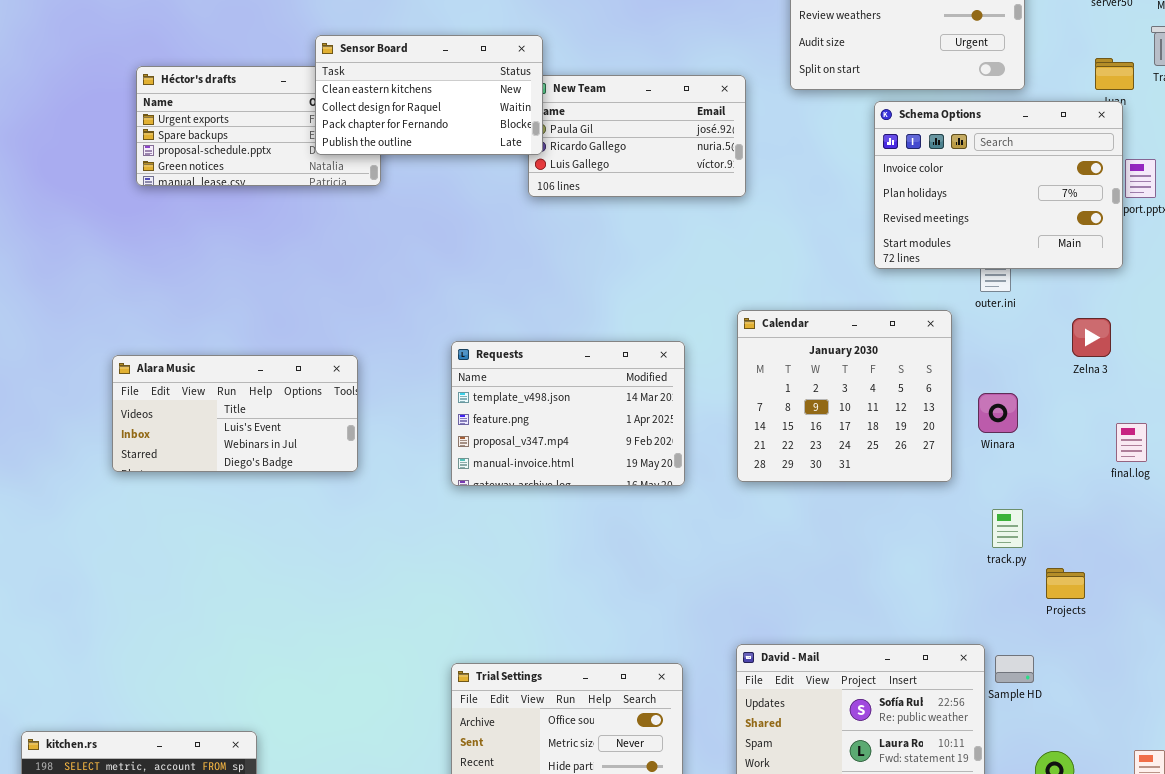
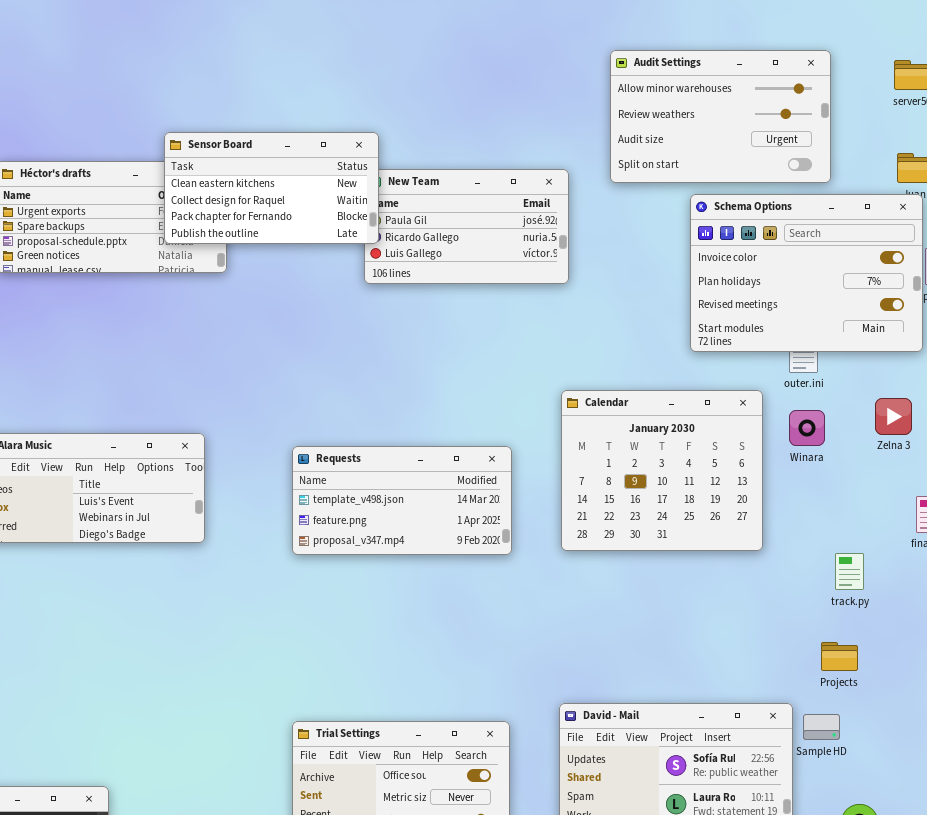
Requests: [451,341,685,486] -> [292,446,512,555], resized
Winara: [978,393,1018,433] -> [789,410,825,446], moved
track.py: [992,509,1023,548] -> [835,553,864,590], moved
Projects: [1046,568,1085,599] -> [821,642,858,671], moved

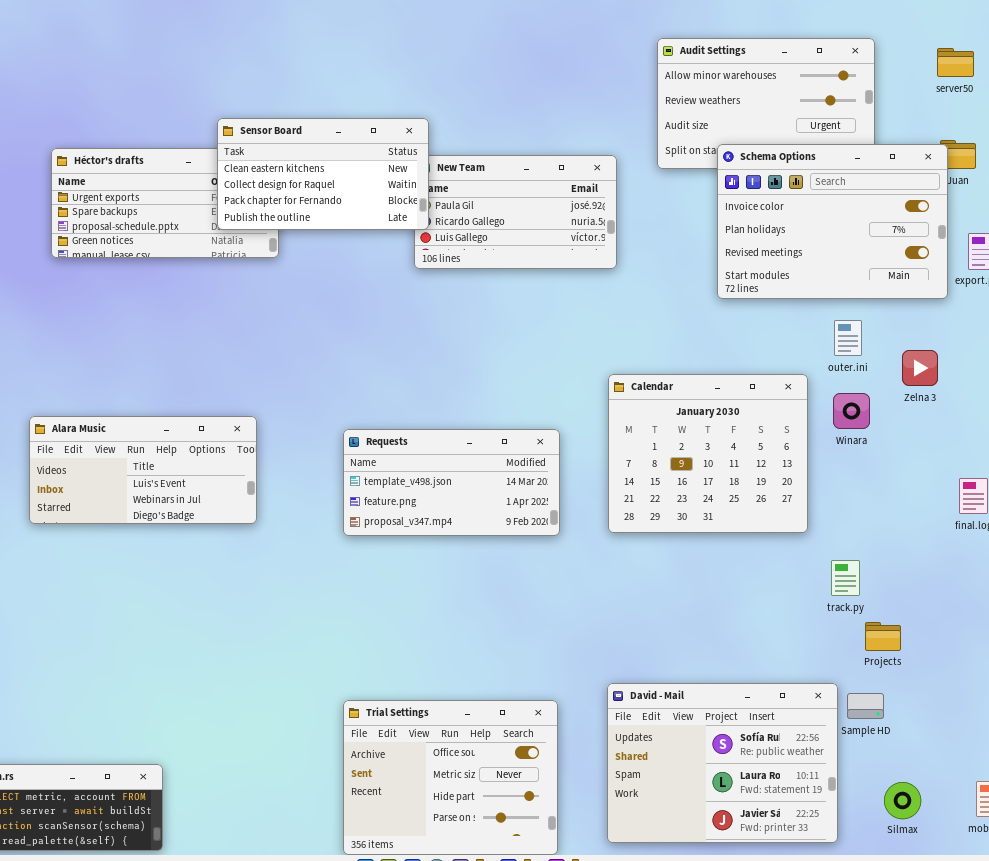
Schema Options: [690,194,923,352] -> [717,144,948,299], moved
Zelna 3: [875,398,912,435] -> [902,350,938,386], moved
track.py: [835,553,864,590] -> [831,560,860,596], moved

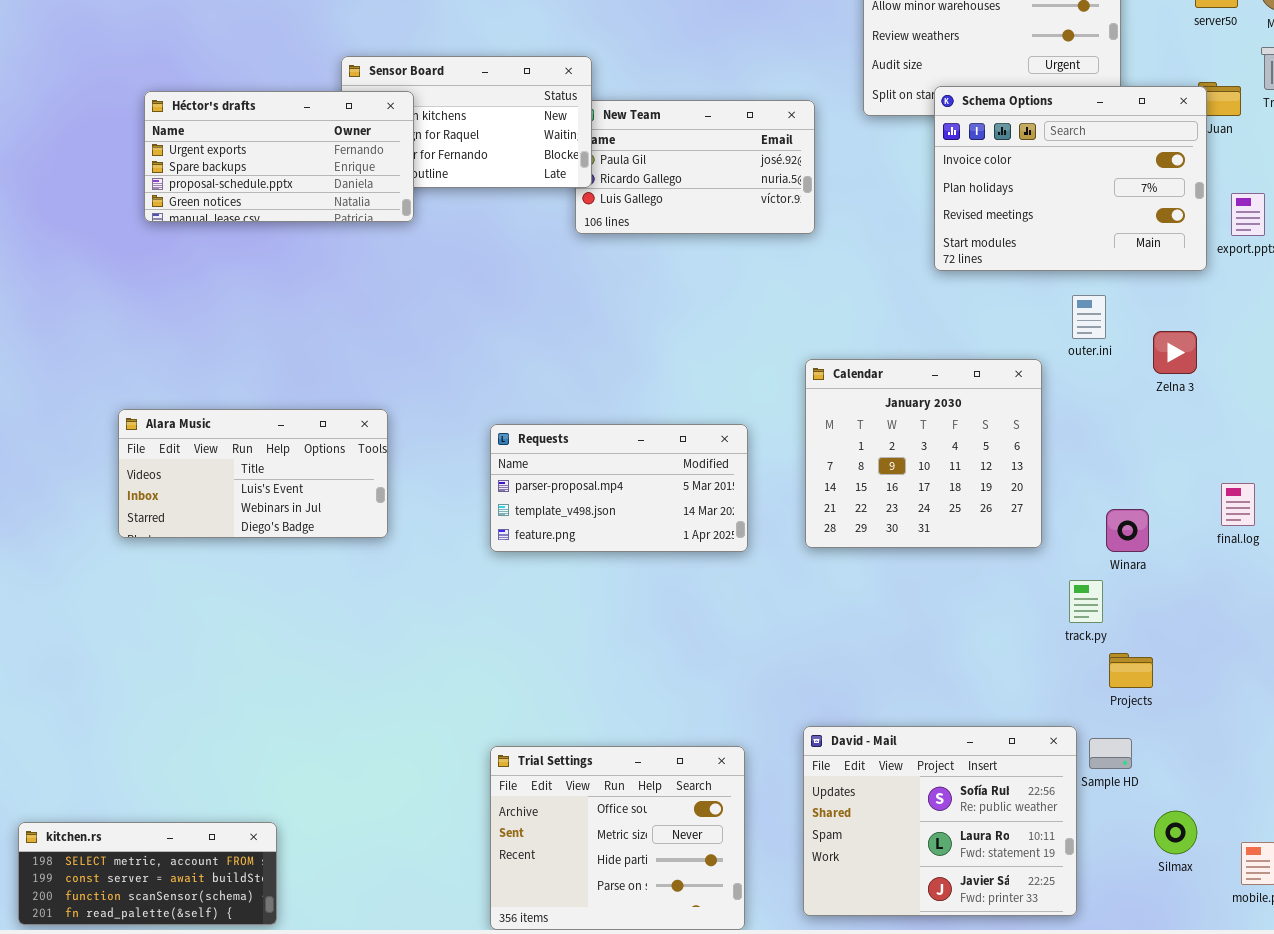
Héctor's drafts: [51,148,279,258] -> [144,91,414,222], raised
Winara: [833,393,870,429] -> [1106,509,1149,552], moved
Requests: [343,429,560,536] -> [490,424,748,552], scrolled up 1 row
Silmax: [884,782,921,819] -> [1154,811,1197,854], moved

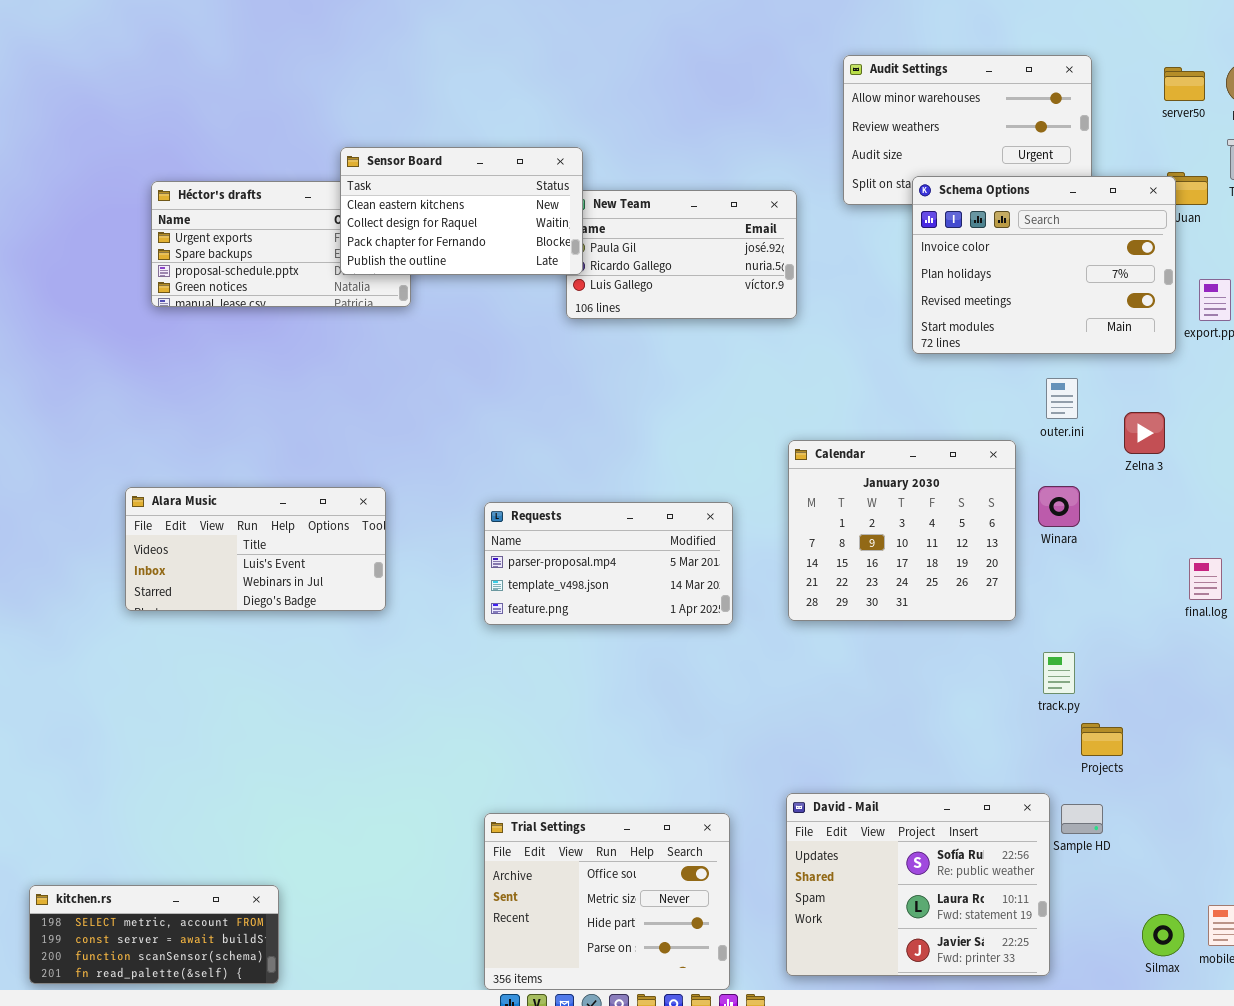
Sensor Board: [341,56,592,188] -> [340,147,583,275], raised
Winara: [1106,509,1149,552] -> [1038,486,1080,527], moved
Silmax: [1154,811,1197,854] -> [1142,914,1184,956], moved

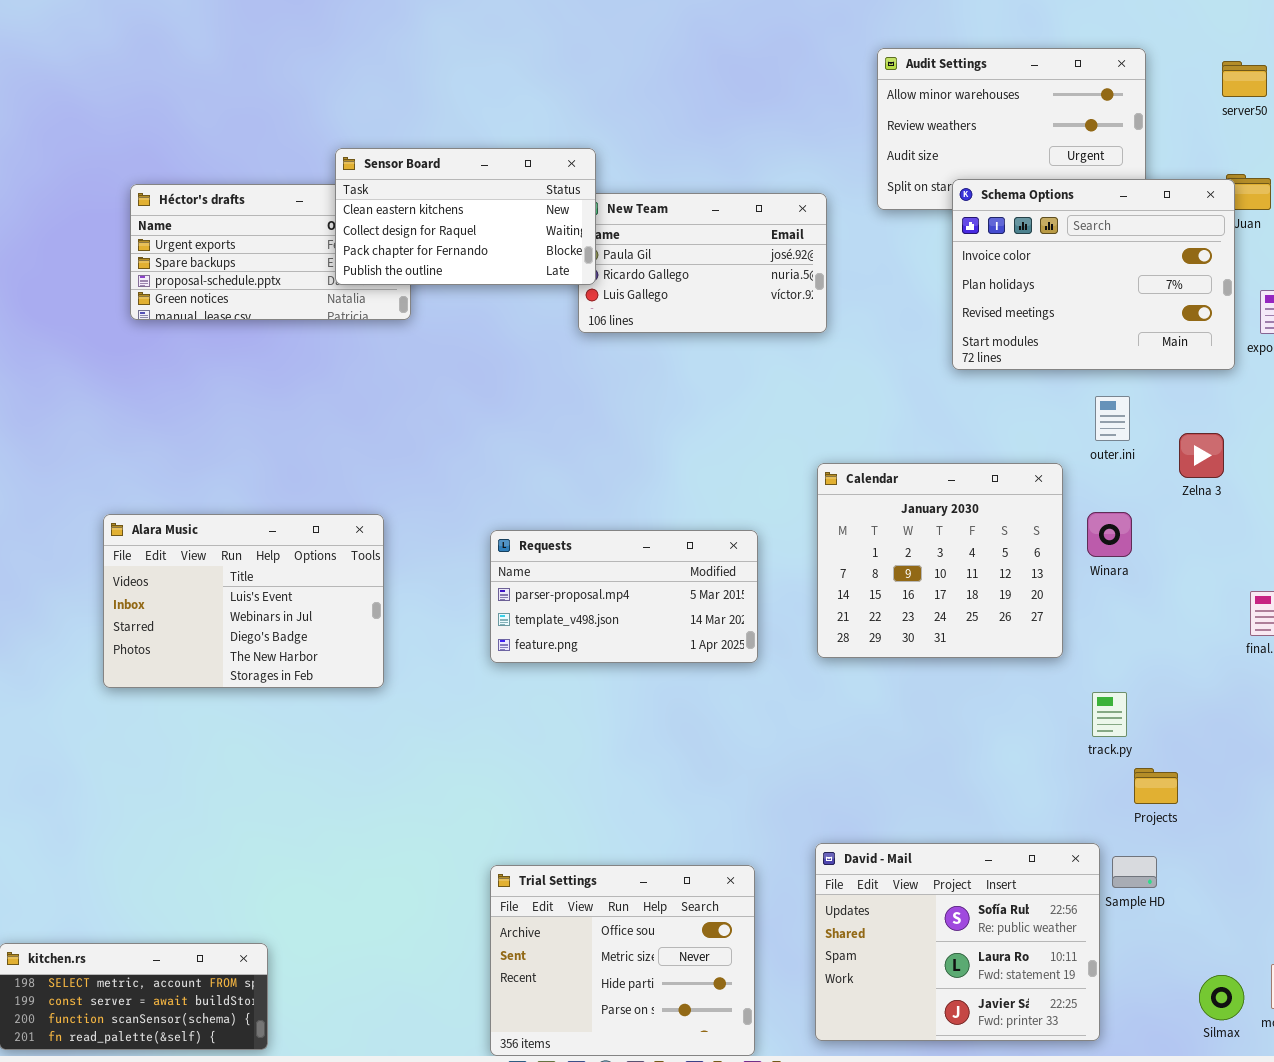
Alara Music: [125,487,386,611] -> [103,514,384,688], resized

